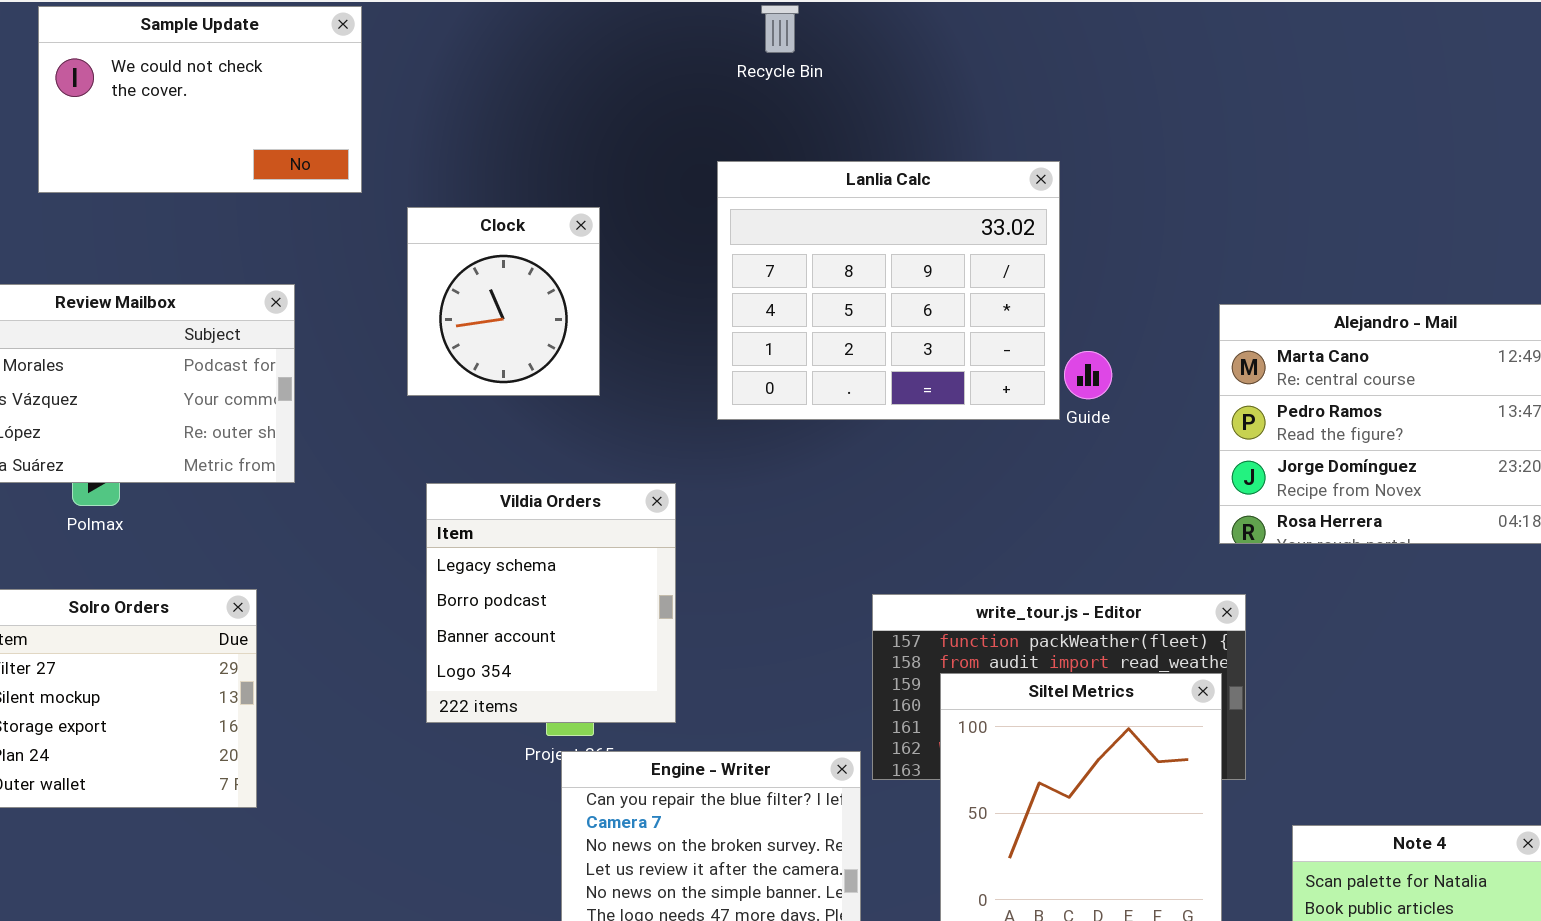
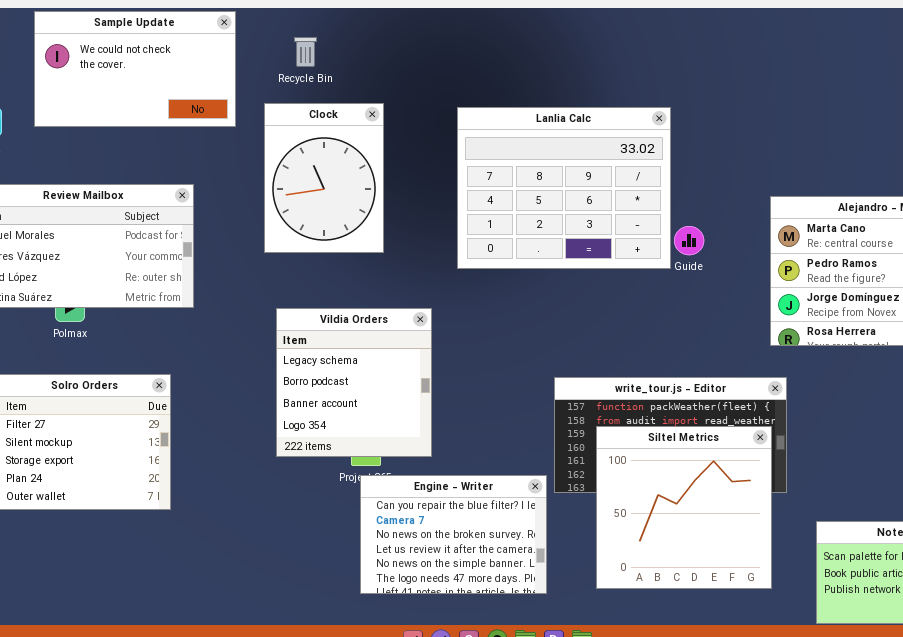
Recycle Bin: [761,5,799,53] -> [294,37,317,67], moved
Clock: [407,207,600,396] -> [264,103,384,253], resized

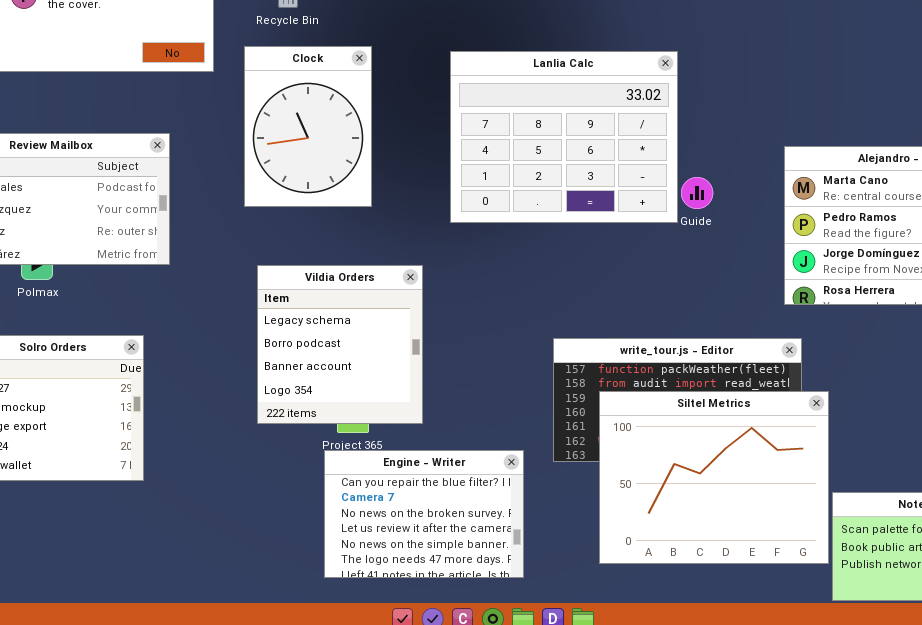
Siltel Metrics: [596,426,772,589] -> [599,391,829,564], resized
Engine - Writer: [360,475,547,594] -> [324,450,524,578], moved

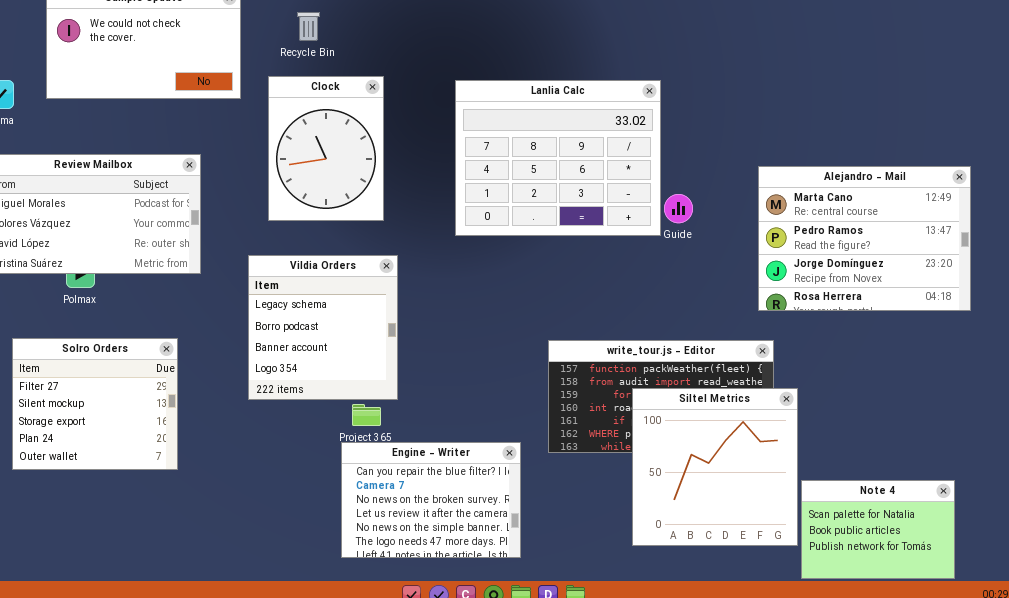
Vildia Orders: [257,265,423,424] -> [248,255,398,400], moved
Siltel Metrics: [599,391,829,564] -> [632,388,798,546], resized

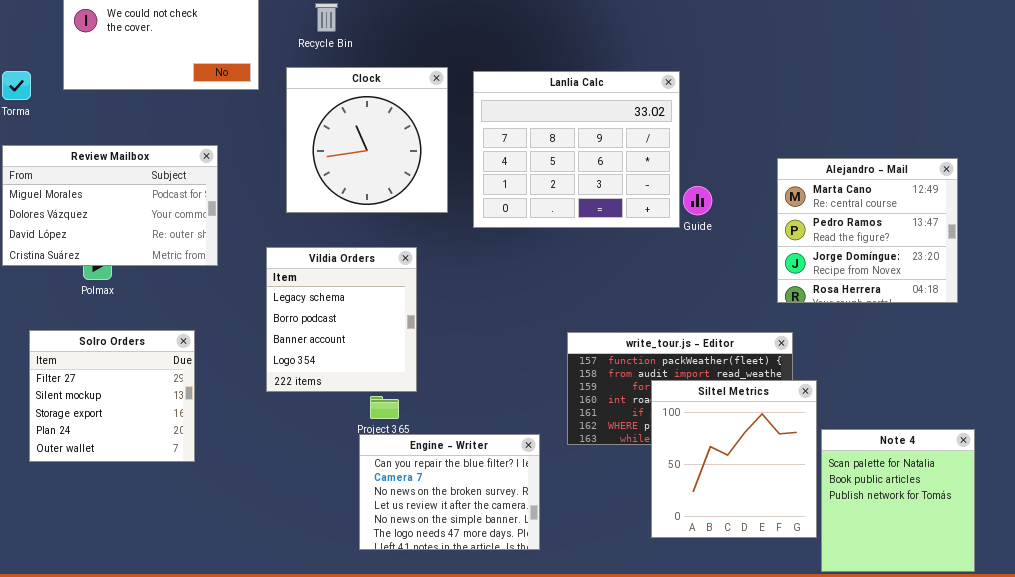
Clock: [268,76,384,221] -> [286,67,448,213], resized
Alejandro - Mail: [758,166,971,311] -> [777,158,958,303], resized
Note 4: [801,480,955,579] -> [821,429,975,572], resized

